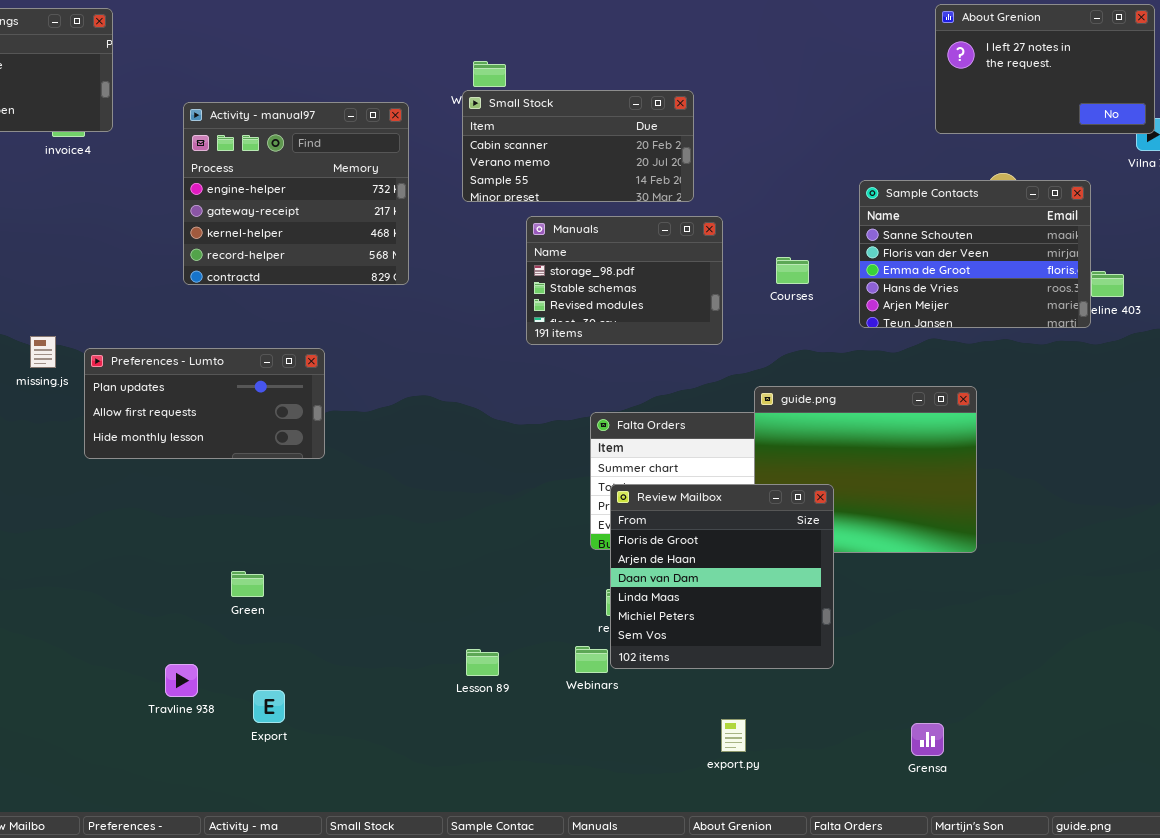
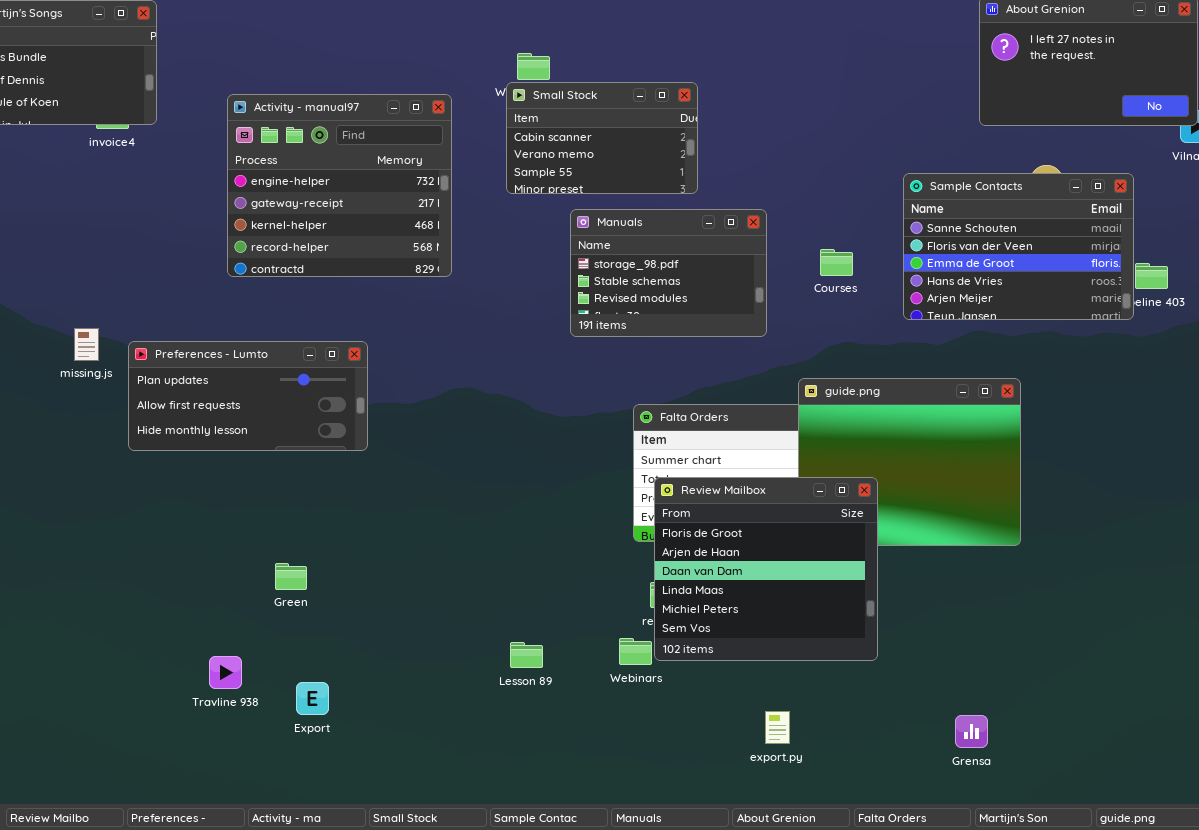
Small Stock: [462,90,694,202] -> [506,82,698,194], resized

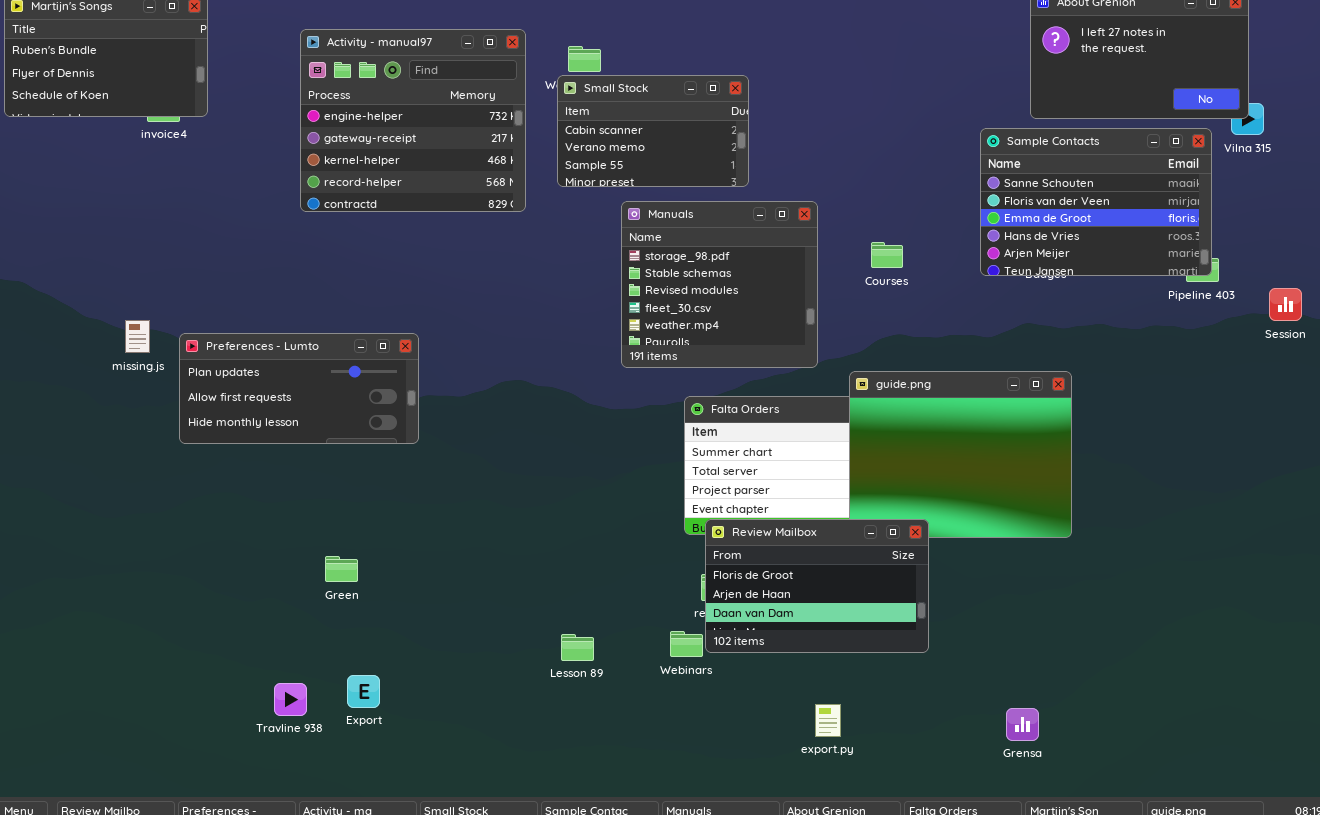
Activity - manual97: [227,94,452,277] -> [300,29,526,212], moved
Sample Contacts: [903,173,1134,320] -> [980,128,1212,276], moved
Manuals: [570,209,767,337] -> [621,201,818,368], resized
Review Mailbox: [654,477,878,661] -> [705,519,929,653], resized
Travline 938: [209,656,242,689] -> [274,683,307,716], moved

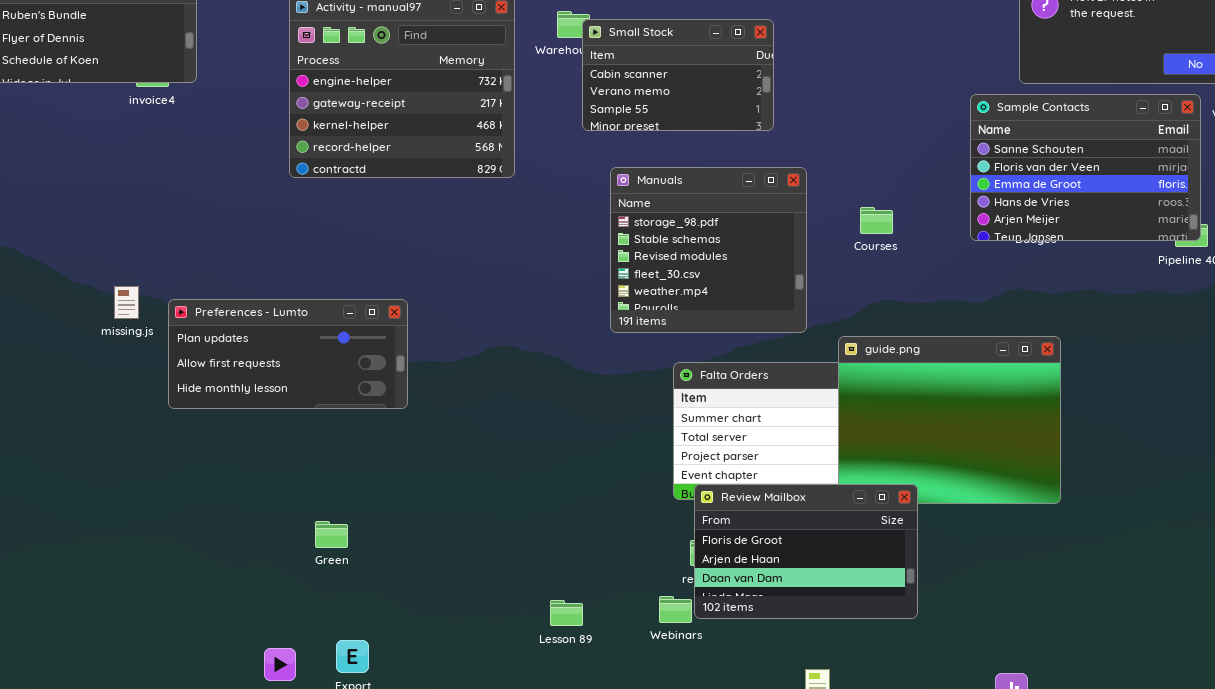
Small Stock: [557,75,749,187] -> [582,19,774,131], moved

